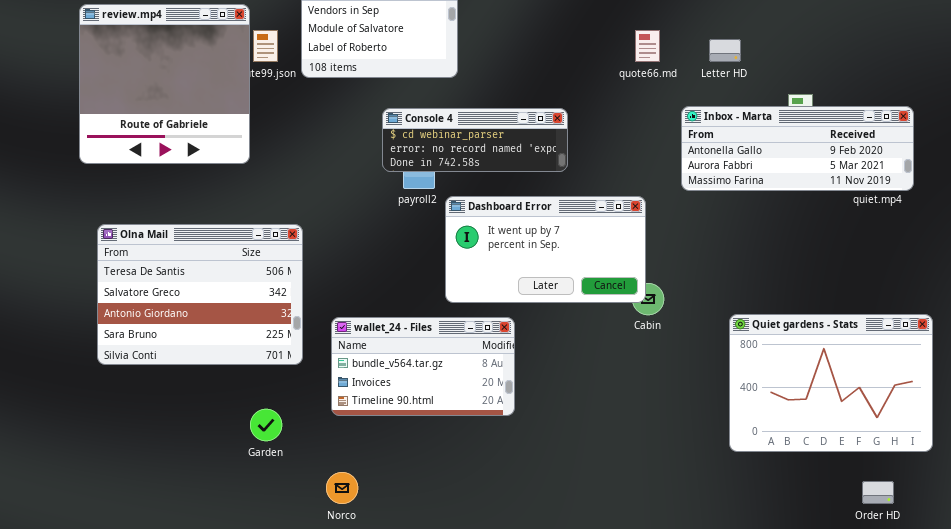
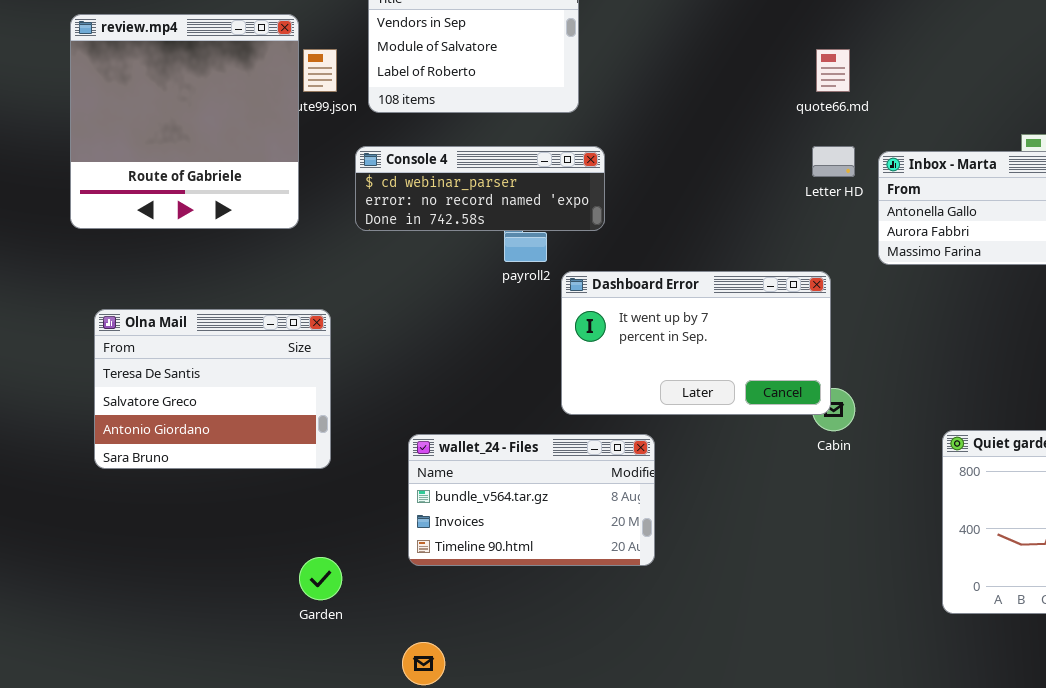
Letter HD: [709,39,741,62] -> [812,146,855,177], moved
Console 4: [382,108,568,172] -> [355,146,605,231], moved
Olna Mail: [97,224,303,365] -> [94,309,331,469], resized

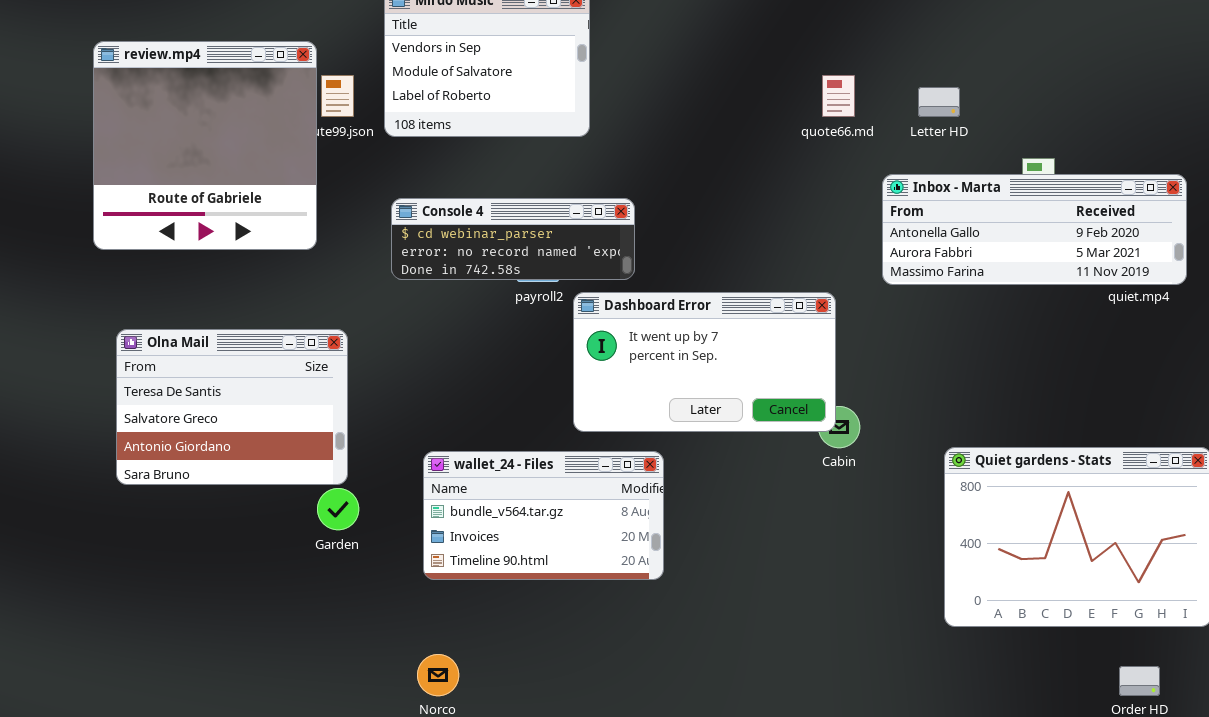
Console 4: [355,146,605,231] -> [391,198,635,280], moved
Letter HD: [812,146,855,177] -> [918,87,960,117], moved
Garden: [299,557,342,600] -> [317,488,359,530], moved

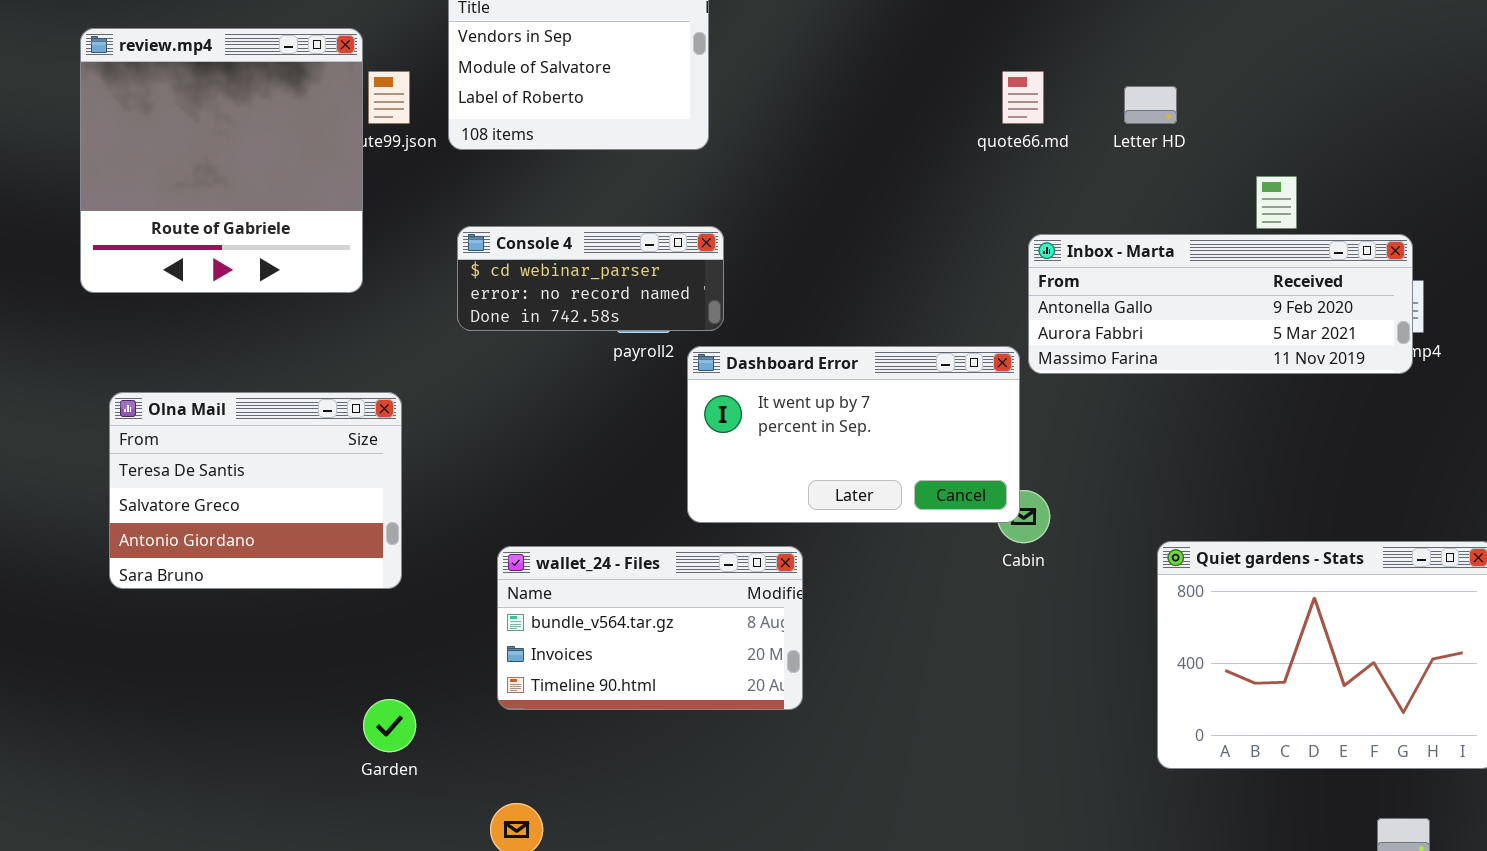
Inbox - Marta: [882,174,1187,285] -> [1028,234,1413,374], moved
Console 4: [391,198,635,280] -> [457,226,724,331], resized
Garden: [317,488,359,530] -> [363,699,416,752], moved

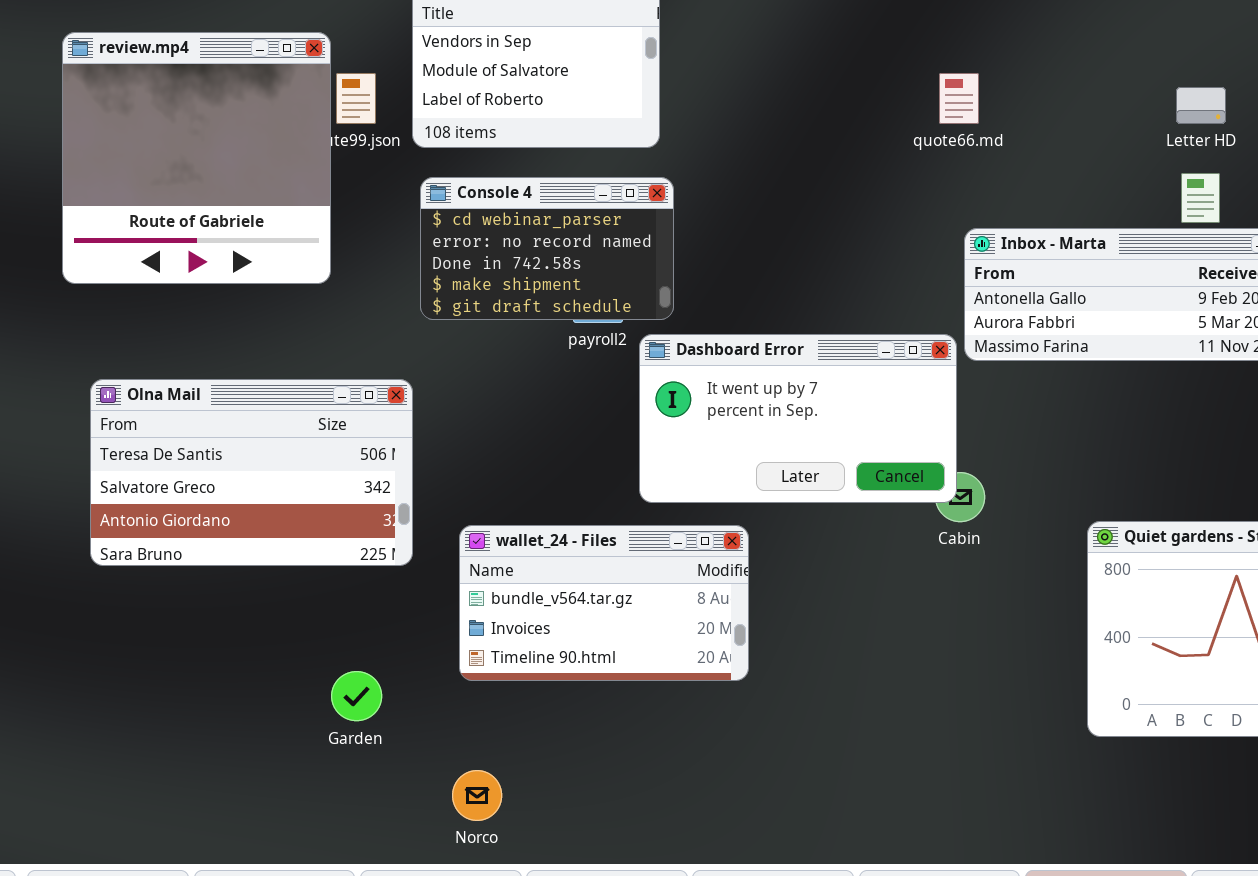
Letter HD: [1124,86,1177,124] -> [1176,87,1226,124], moved
Console 4: [457,226,724,331] -> [420,177,674,320], resized
Olna Mail: [109,392,402,589] -> [90,379,413,566], resized

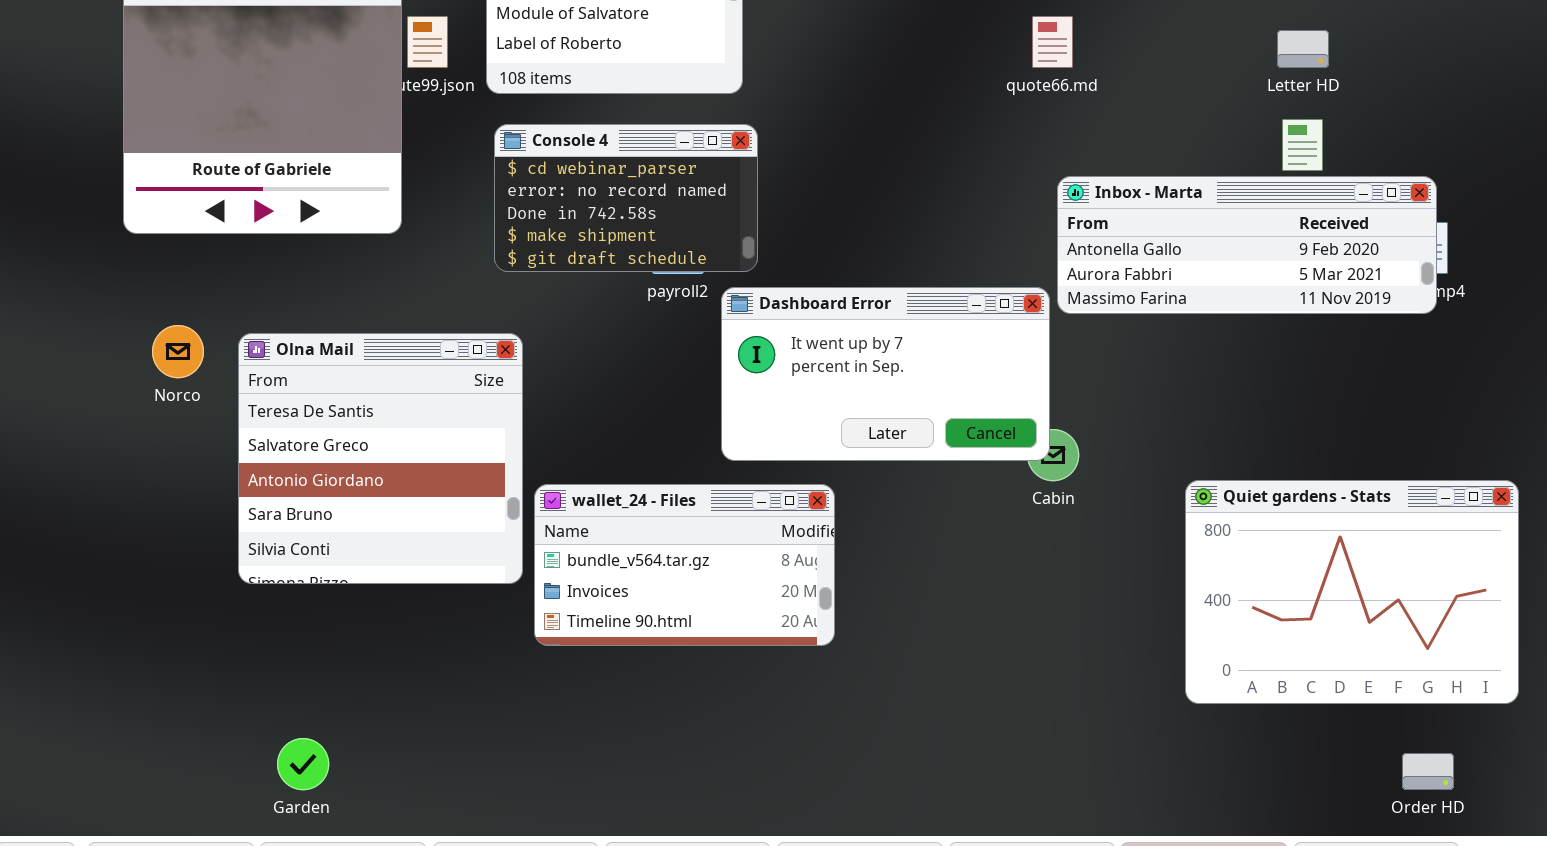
Olna Mail: [90,379,413,566] -> [238,333,523,584], moved, resized
Garden: [331,671,382,721] -> [277,738,329,790], moved
Norco: [452,770,502,821] -> [152,325,204,378], moved

